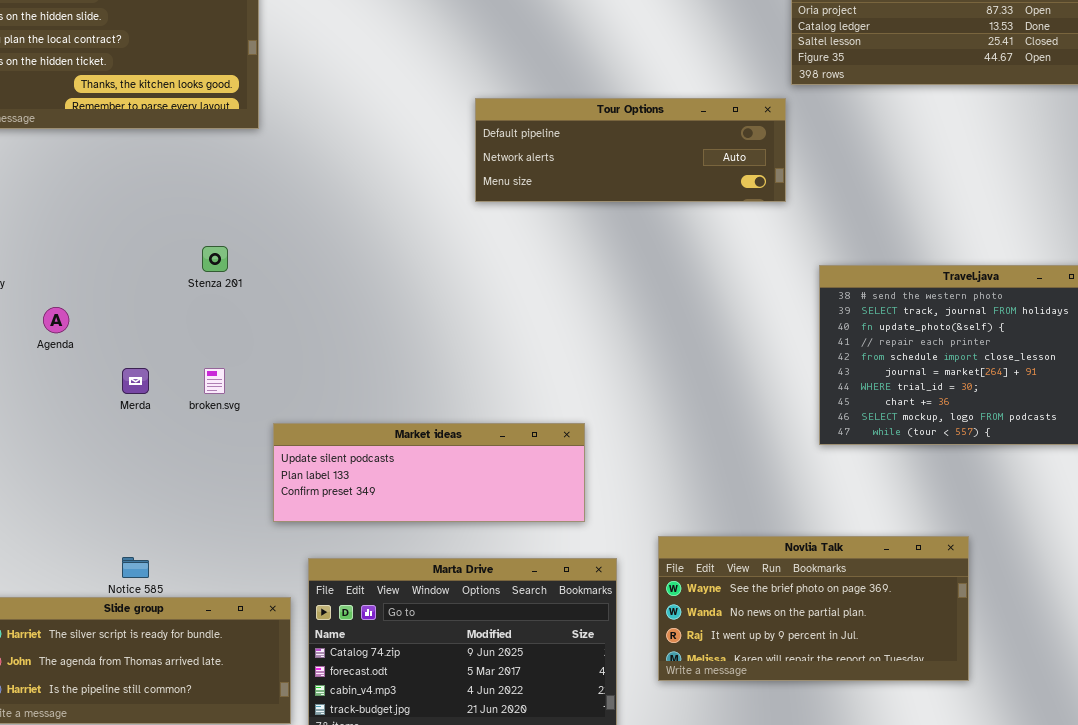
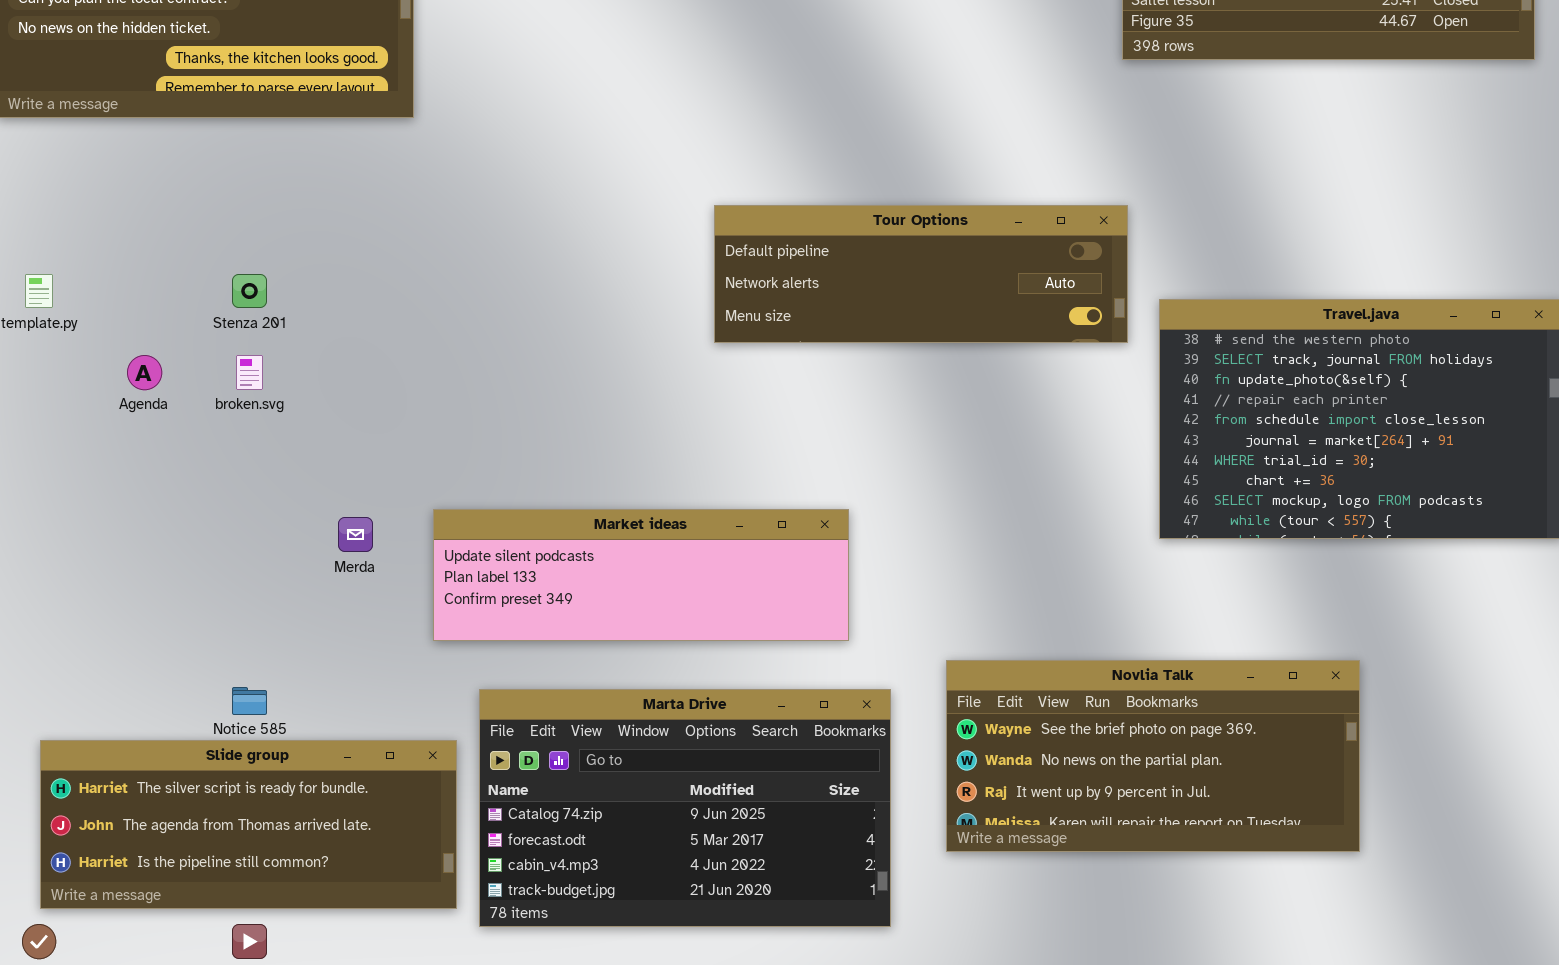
Tour Options: [475,98,786,202] -> [714,205,1128,343], moved
Stenza 201: [202,246,228,272] -> [232,274,267,308], moved
Merda: [122,368,149,394] -> [338,517,373,552], moved
broken.svg: [204,368,225,394] -> [236,355,263,390], moved

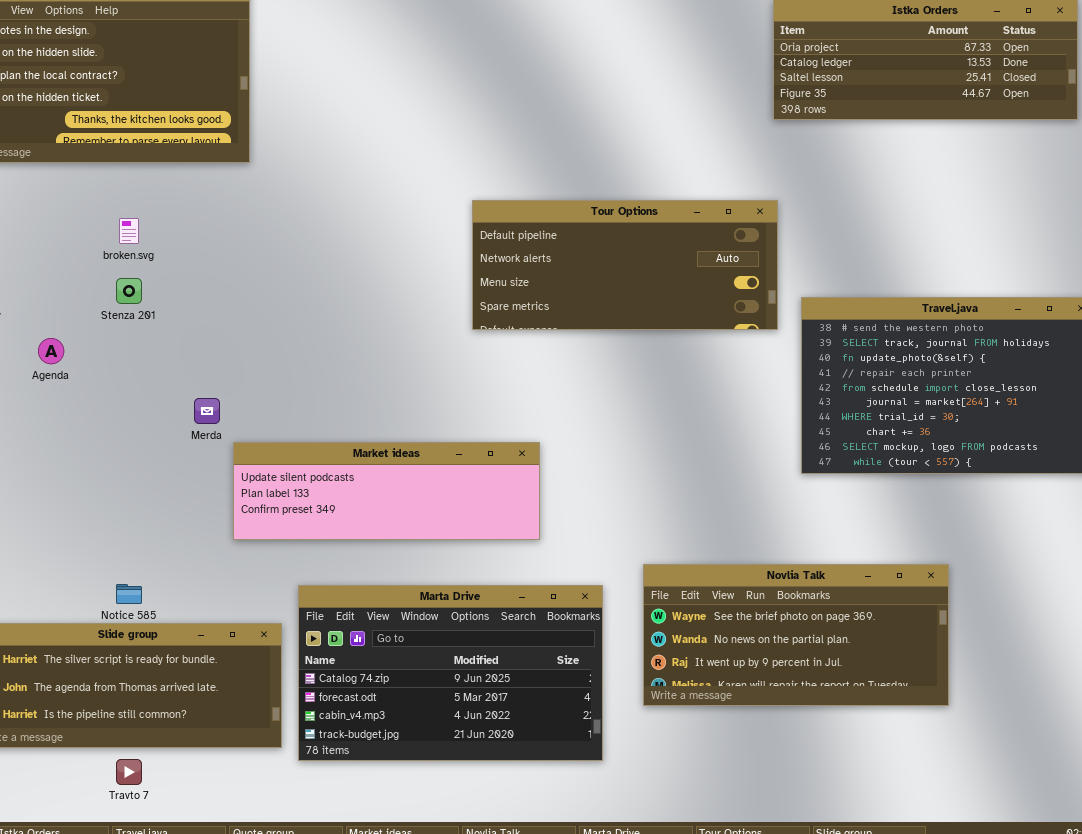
Tour Options: [714,205,1128,343] -> [472,200,778,330], resized
broken.svg: [236,355,263,390] -> [119,218,139,244], moved
Market ideas: [433,509,849,641] -> [233,442,540,540], moved
Merda: [338,517,373,552] -> [194,398,220,424], moved

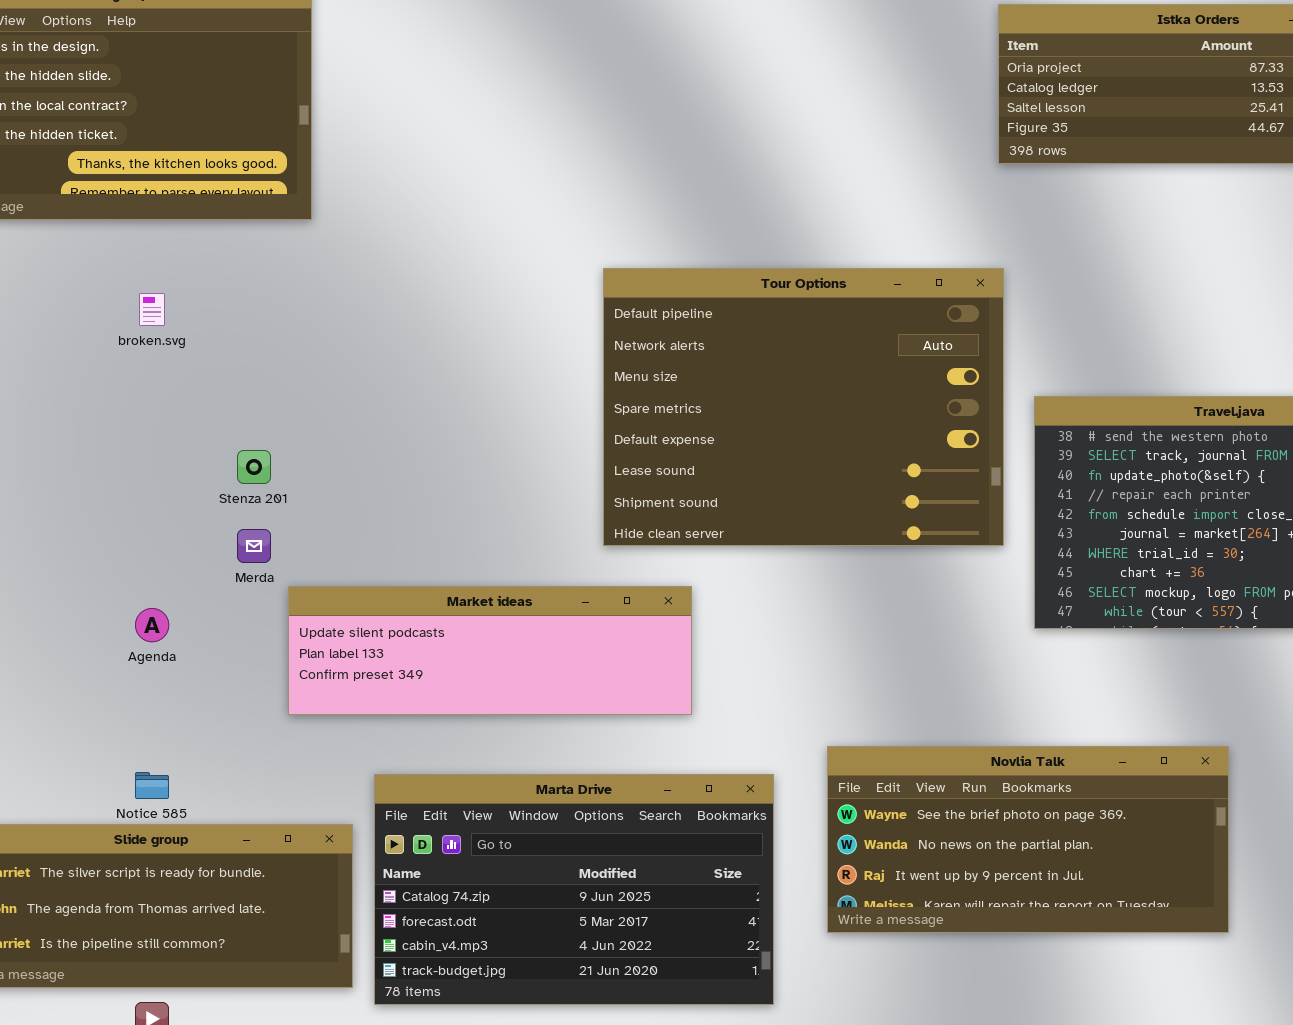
Tour Options: [472,200,778,330] -> [603,268,1004,546], resized
Stenza 201: [116,278,142,304] -> [237,450,271,484], moved
Agenda: [38,338,64,364] -> [135,608,169,642], moved

